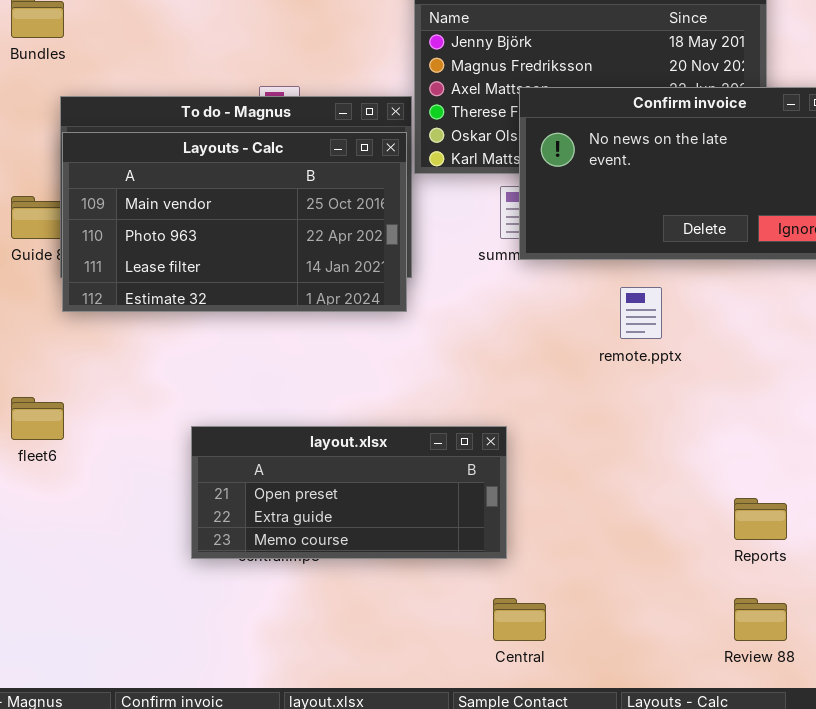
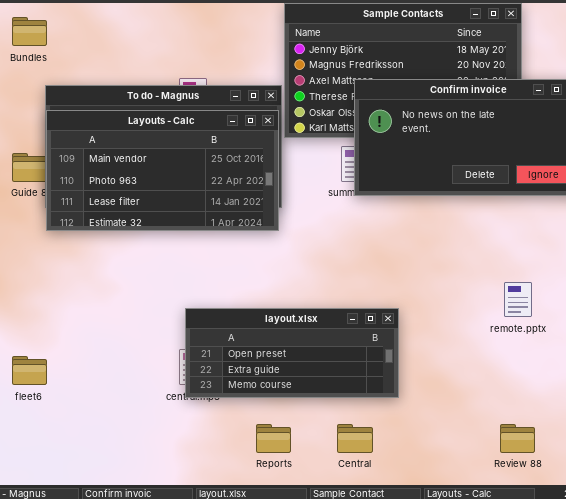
remote.pptx: [620,287,662,339] -> [504,282,532,317], moved
fleet6: [11,397,64,440] -> [12,356,47,385], moved
layout.xlsx: [191,426,507,559] -> [185,308,399,398], moved
Reports: [734,498,787,540] -> [256,424,291,453], moved

